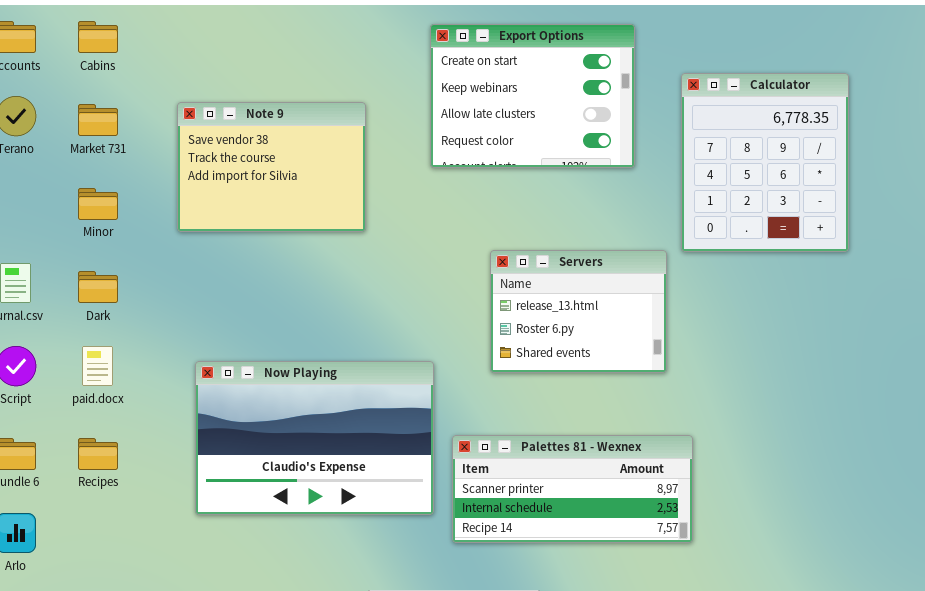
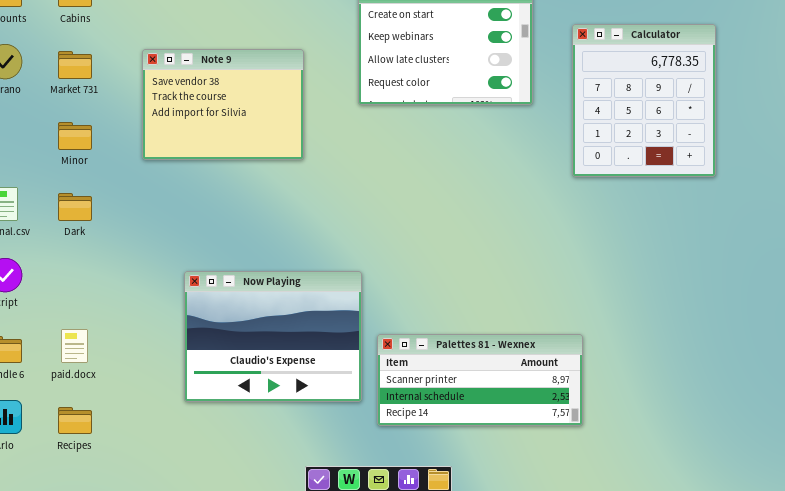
Servers: [490,250,667,373] -> none, closed
paid.docx: [82,346,113,386] -> [61,329,88,363], moved
Now Playing: [195,361,434,515] -> [184,271,362,402], resized
Recipes: [78,438,118,470] -> [58,407,92,434], moved

